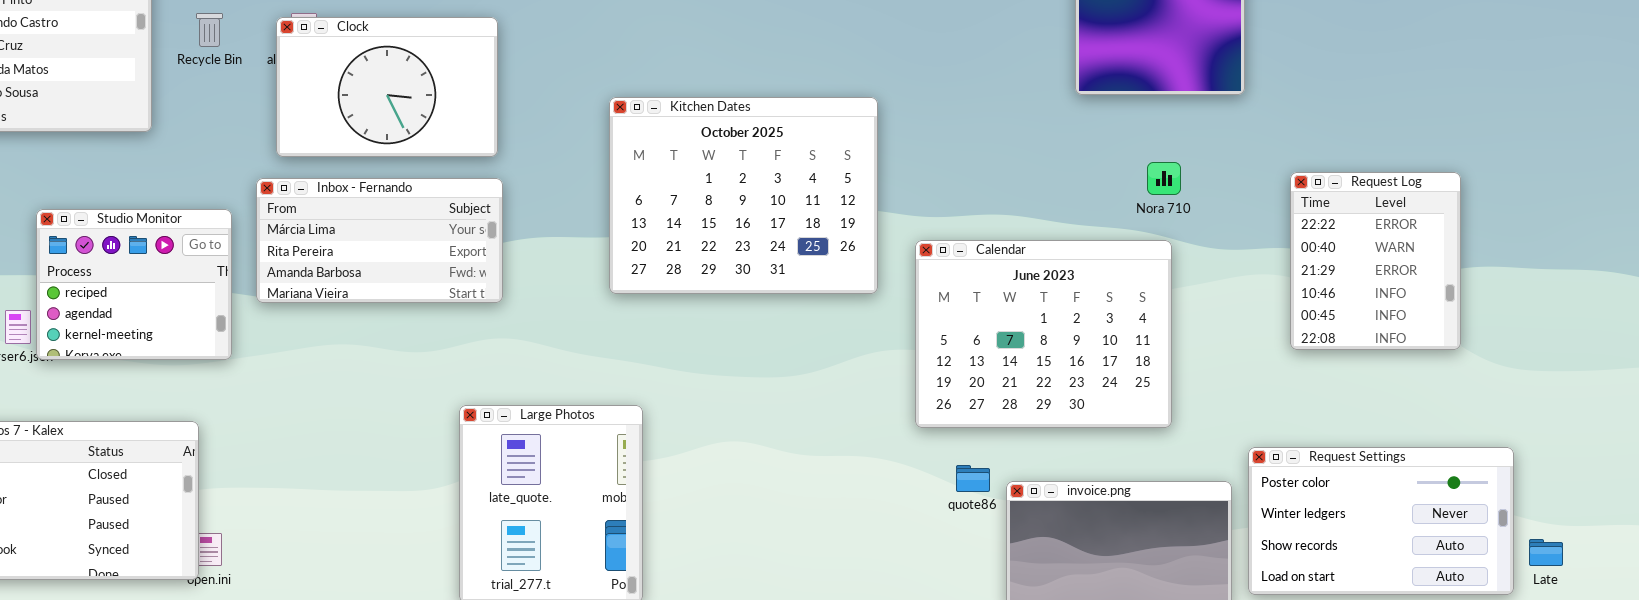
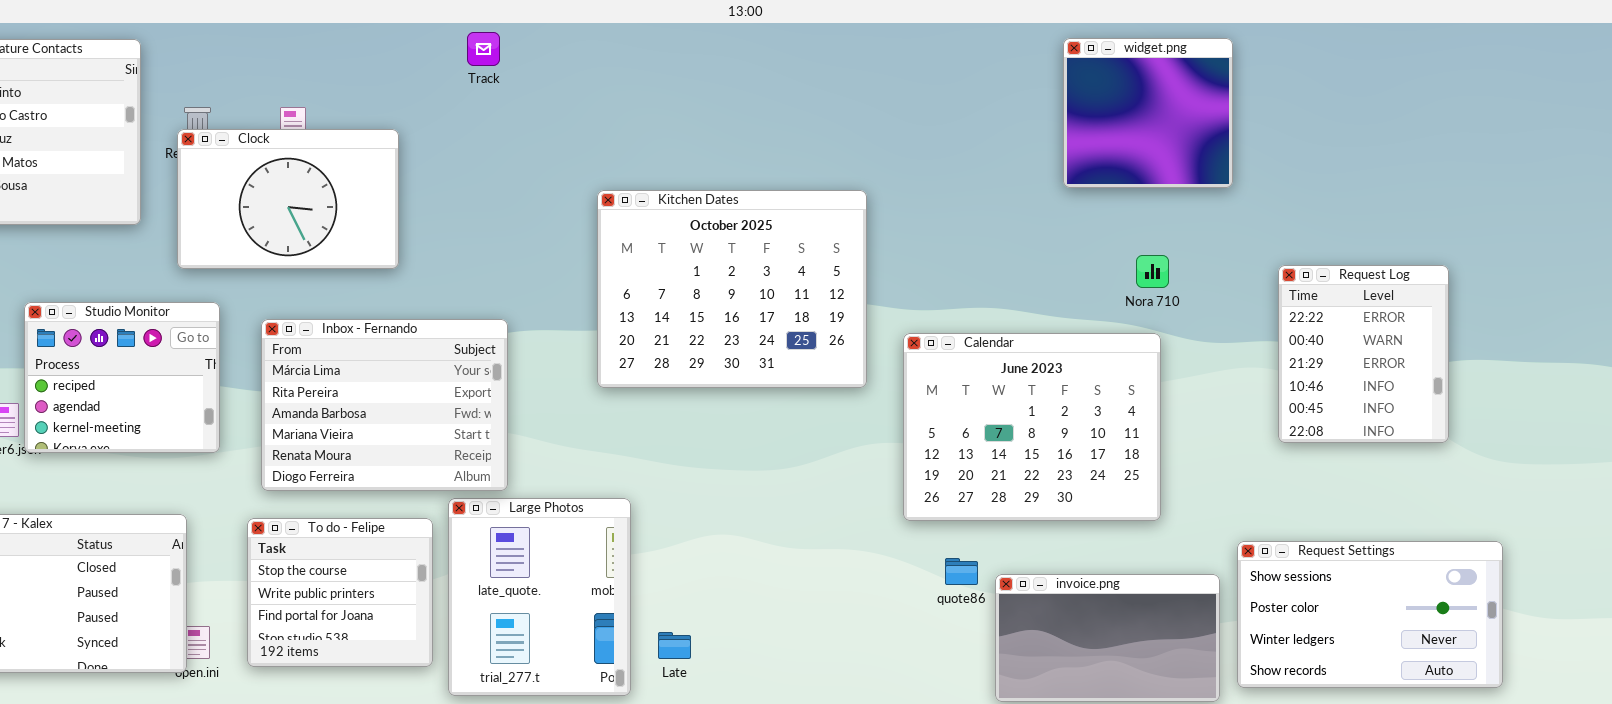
Clock: [276,17,498,157] -> [177,129,399,269], moved
Inbox - Fernando: [256,178,503,303] -> [261,319,508,491], moved, resized
To do - Felipe: none -> [247,518,433,667], opened
Request Settings: [1248,447,1514,595] -> [1237,541,1503,688], scrolled up 1 row
Late: [1529,539,1563,566] -> [658,632,691,659], moved

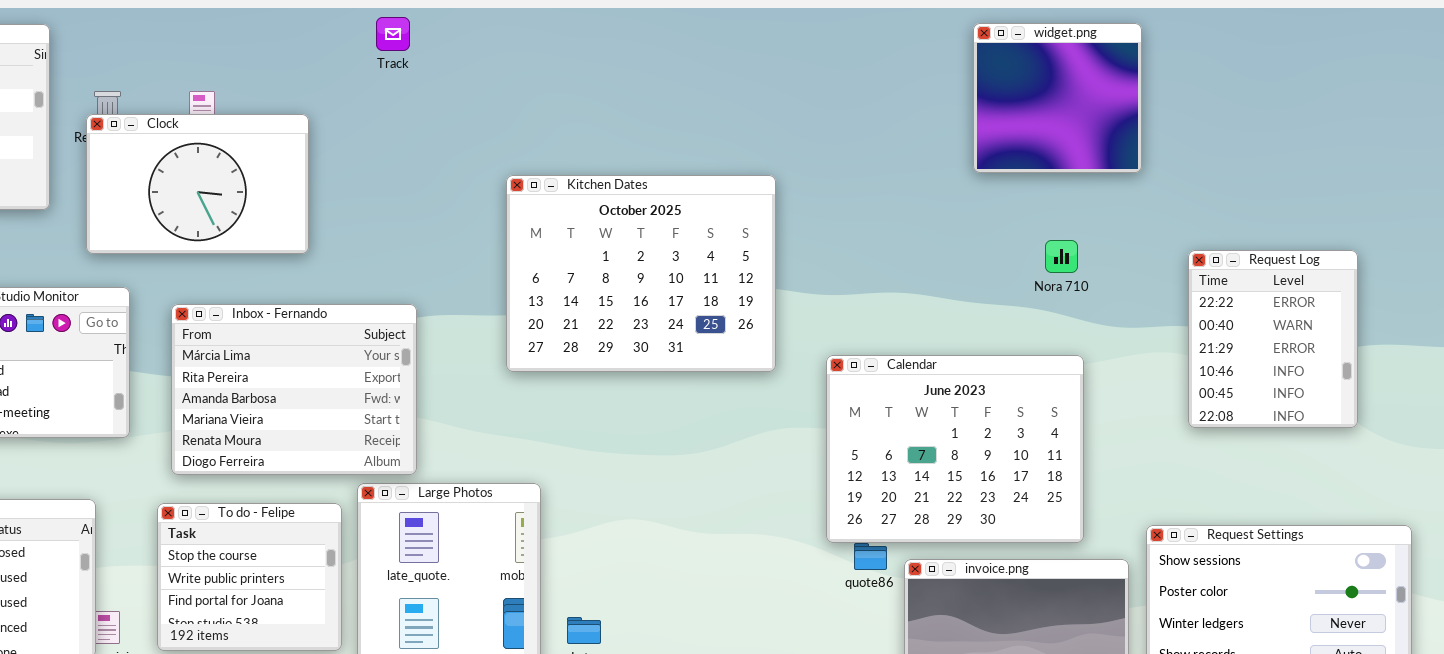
Calendar: [903,333,1161,521] -> [826,355,1084,543], moved

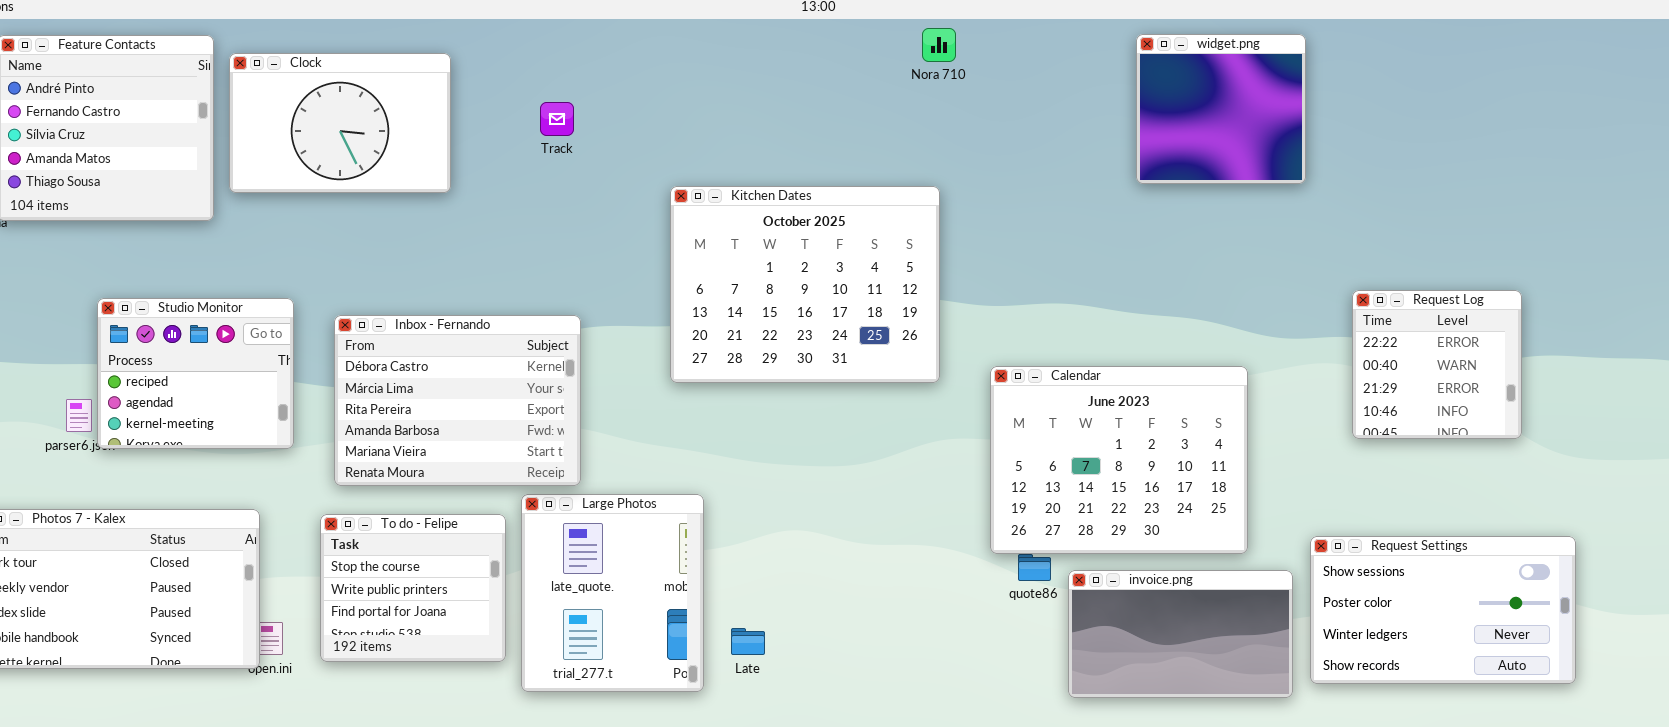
Track: [376,17,410,51] -> [540,102,574,136], moved
Clock: [86,114,309,254] -> [229,53,451,193], moved
Nora 710: [1045,240,1078,273] -> [922,28,956,62], moved
Request Log: [1188,250,1358,428] -> [1352,290,1522,439], resized
Inbox - Fernando: [171,304,417,475] -> [334,315,581,486], scrolled up 1 row

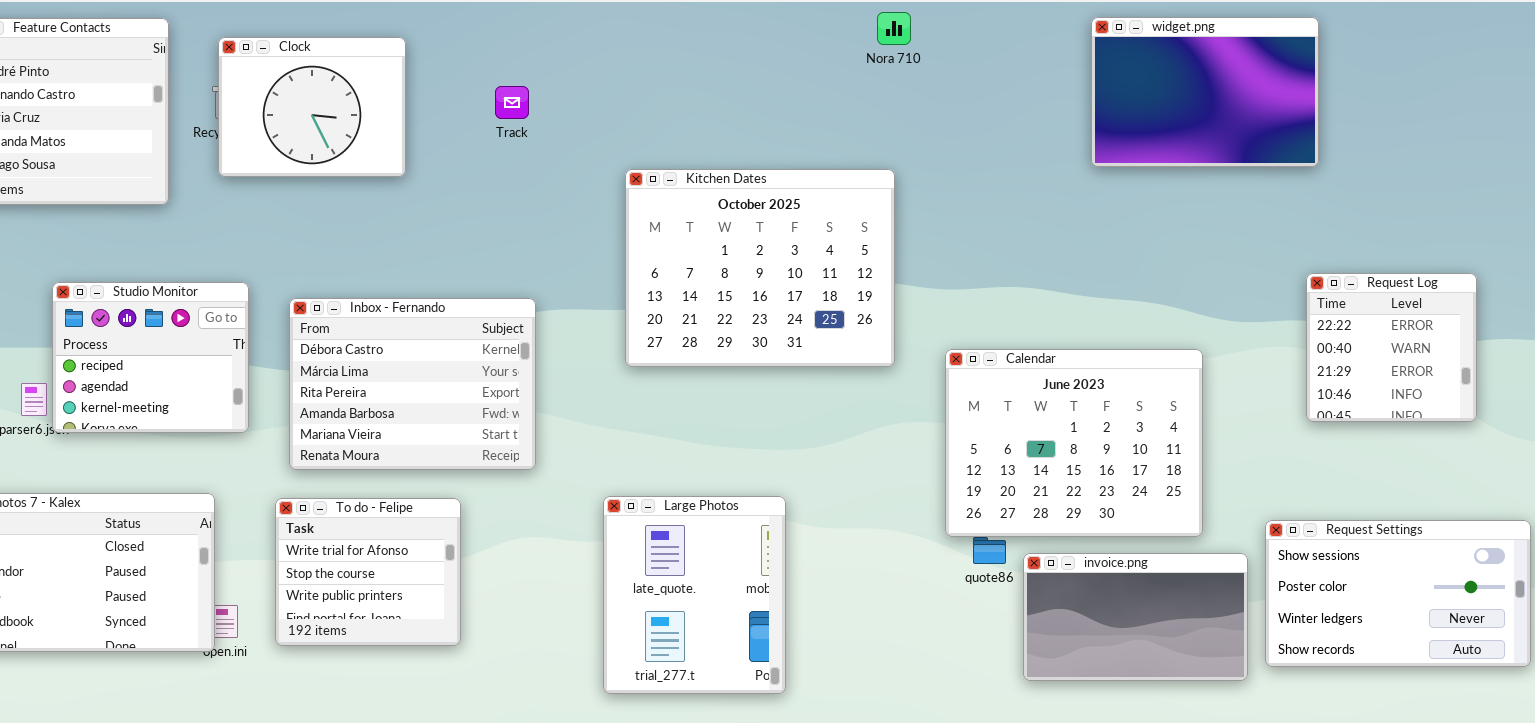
widget.png: [1136,34,1306,184] -> [1091,17,1319,167], resized
Clock: [229,53,451,193] -> [218,37,406,177], resized
Large Photos: [521,494,704,692] -> [603,496,786,694], moved
To do - Felipe: [320,514,506,662] -> [275,498,461,646], scrolled up 1 row

